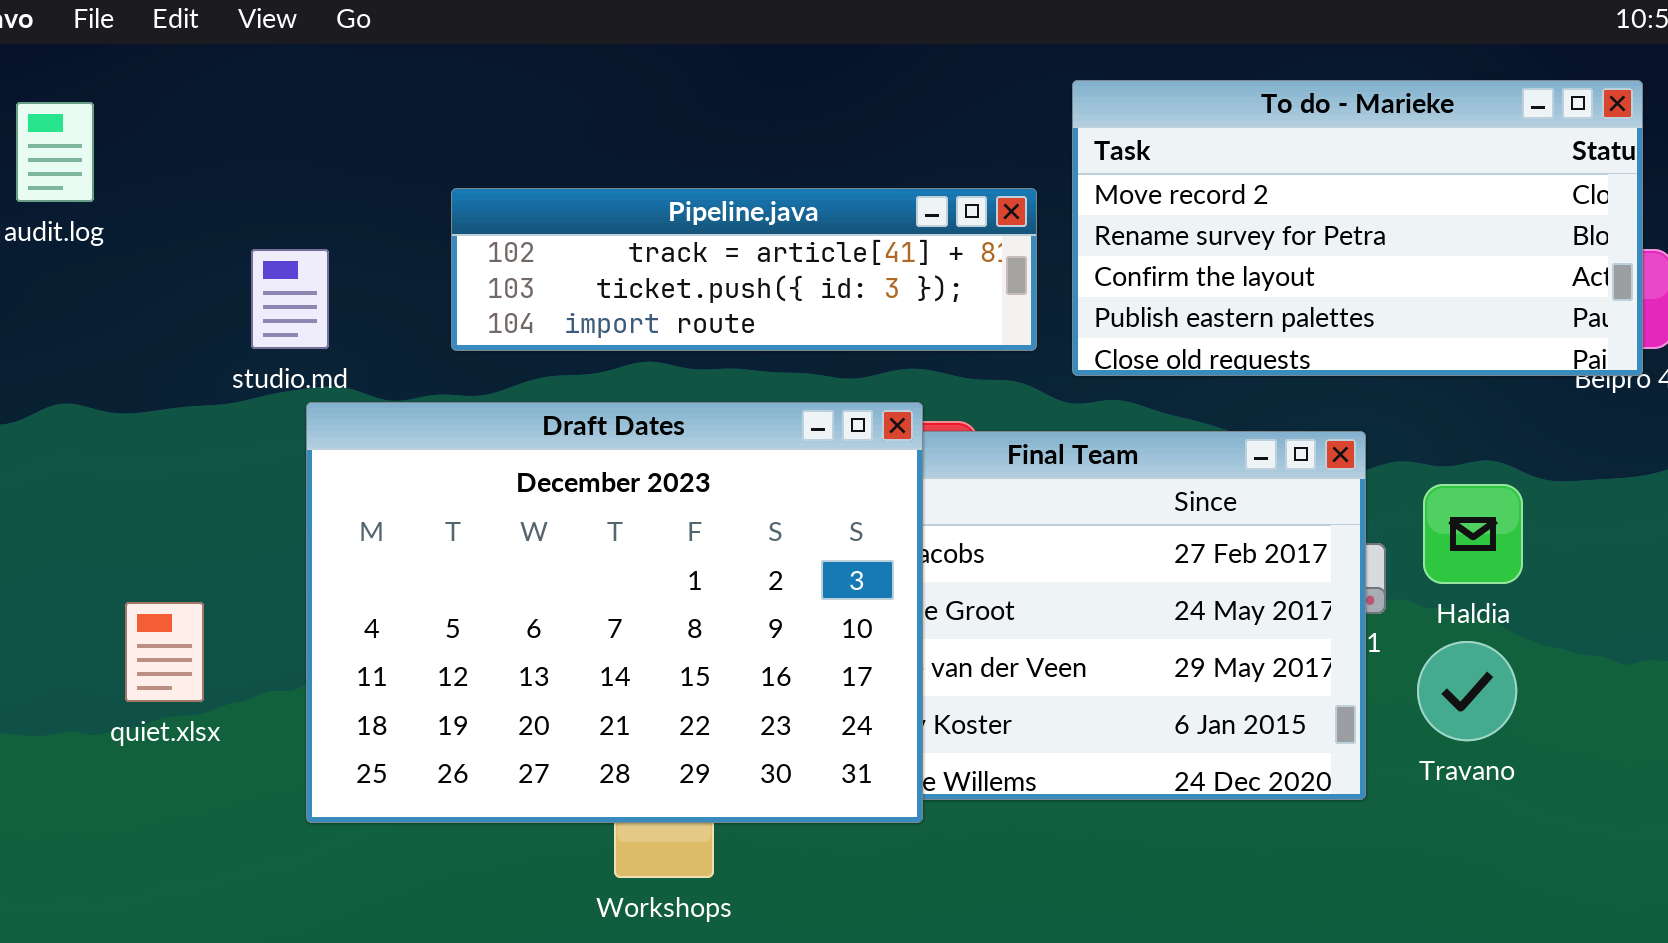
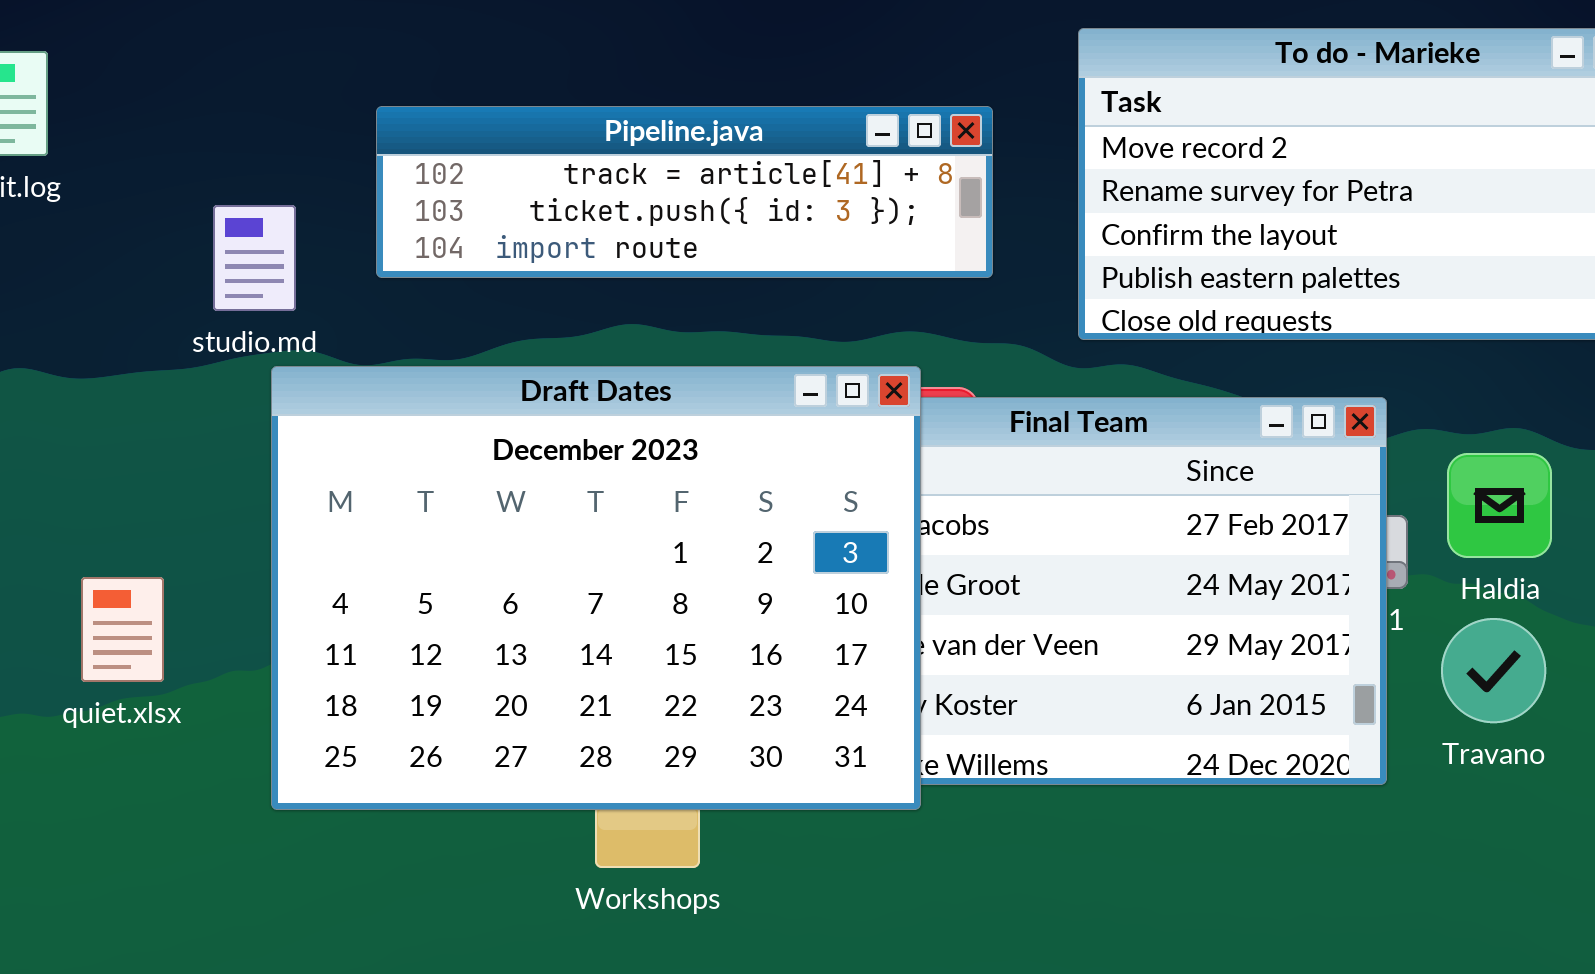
Pipeline.java: [451,188,1037,351] -> [376,106,993,278], moved

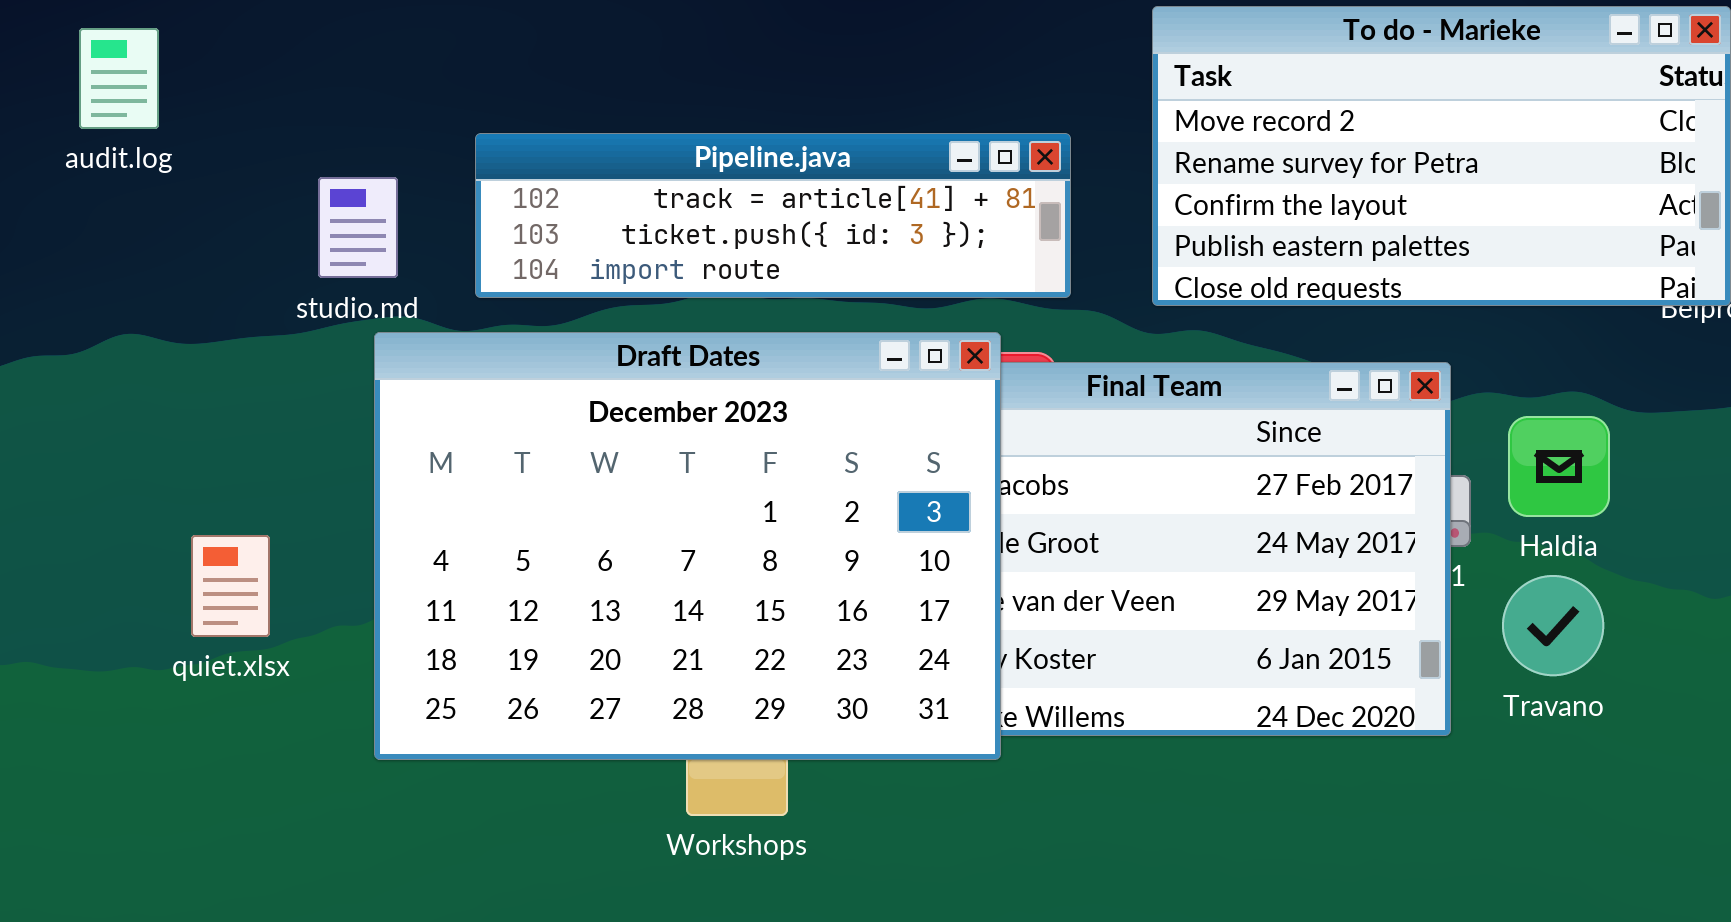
Pipeline.java: [376,106,993,278] -> [475,133,1071,298], moved

